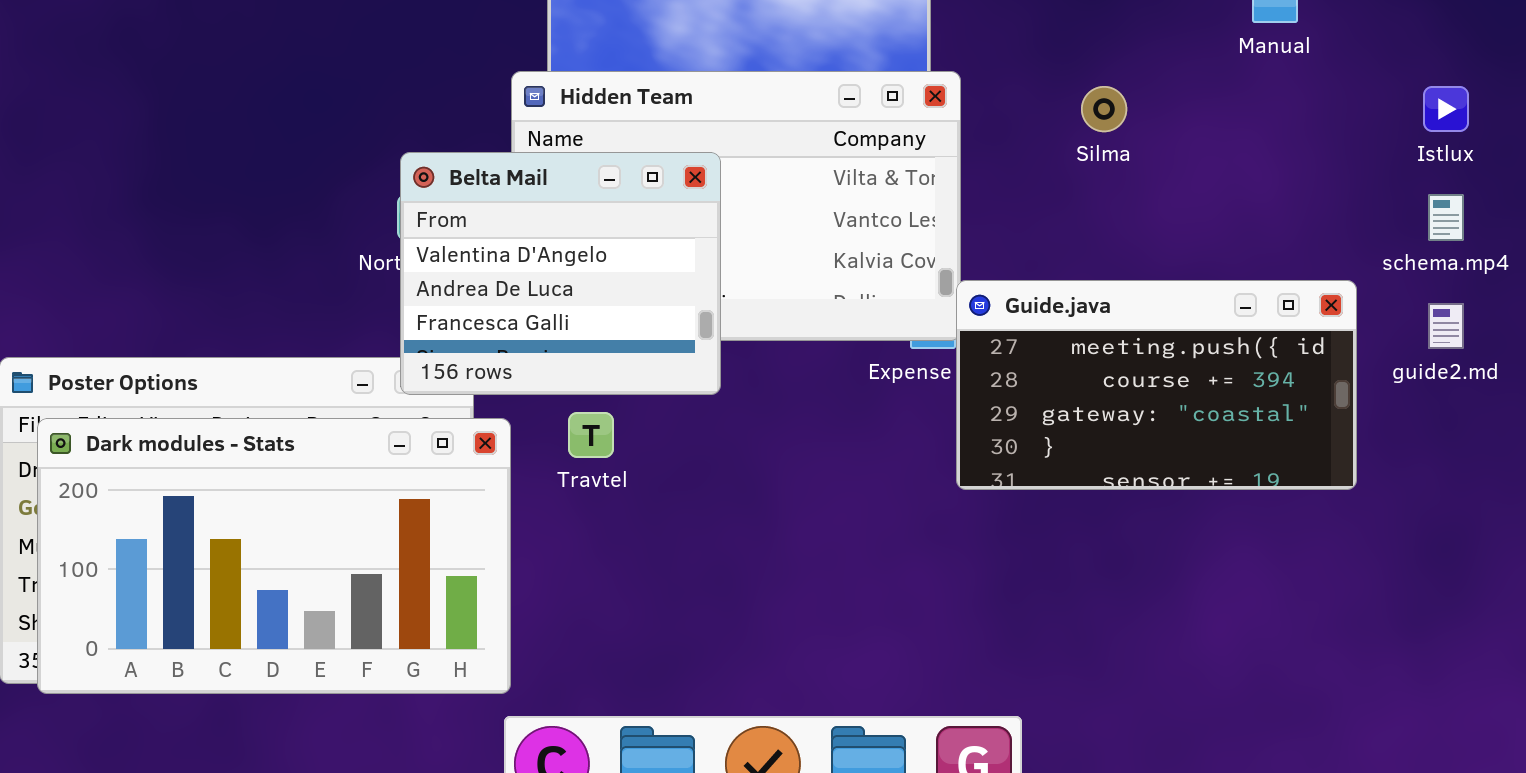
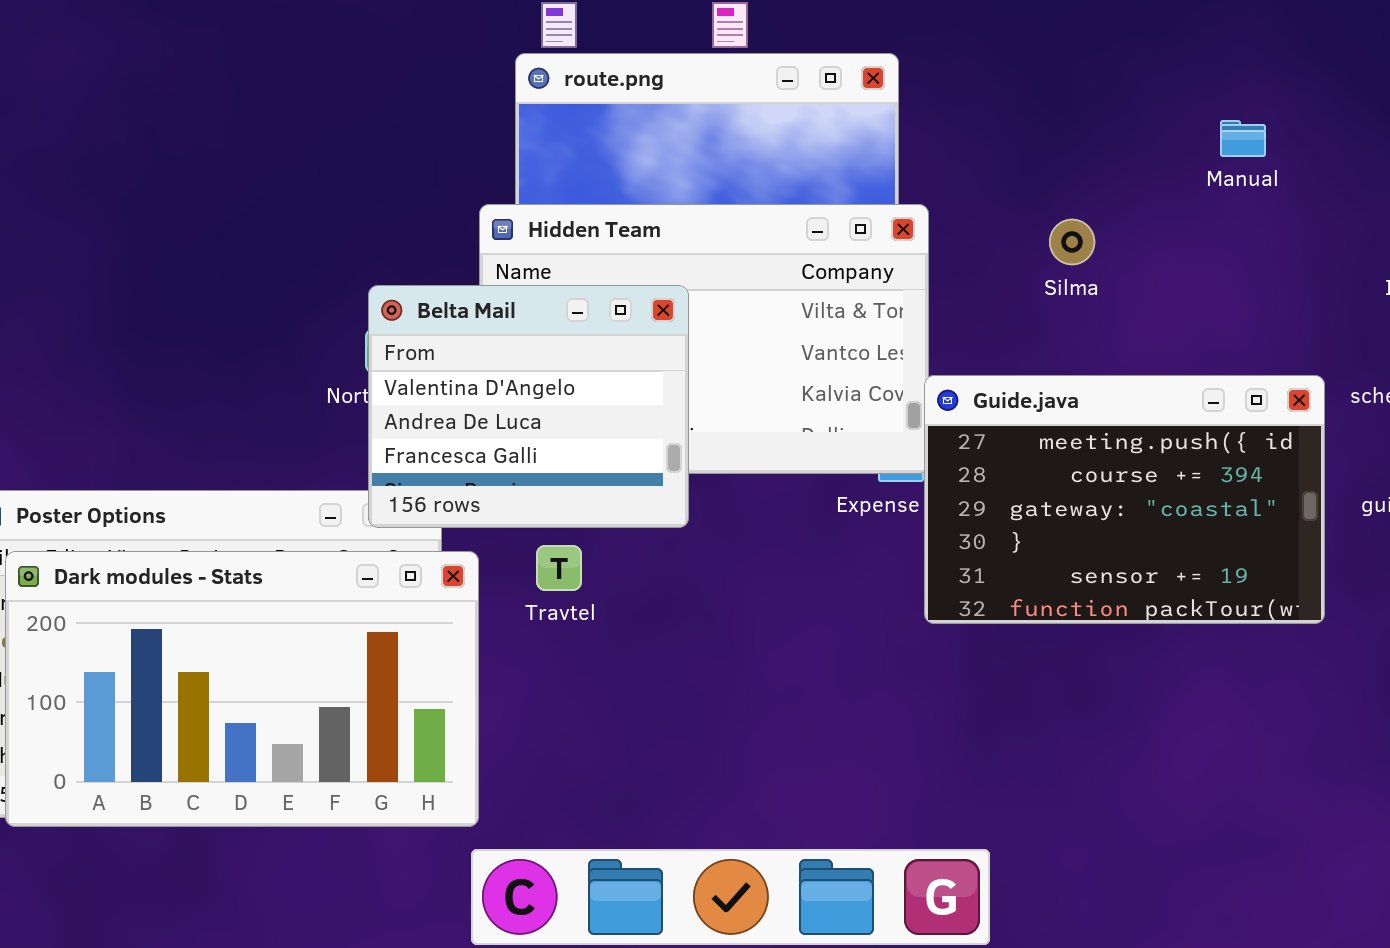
Guide.java: [956,280,1357,490] -> [924,375,1325,624], resized

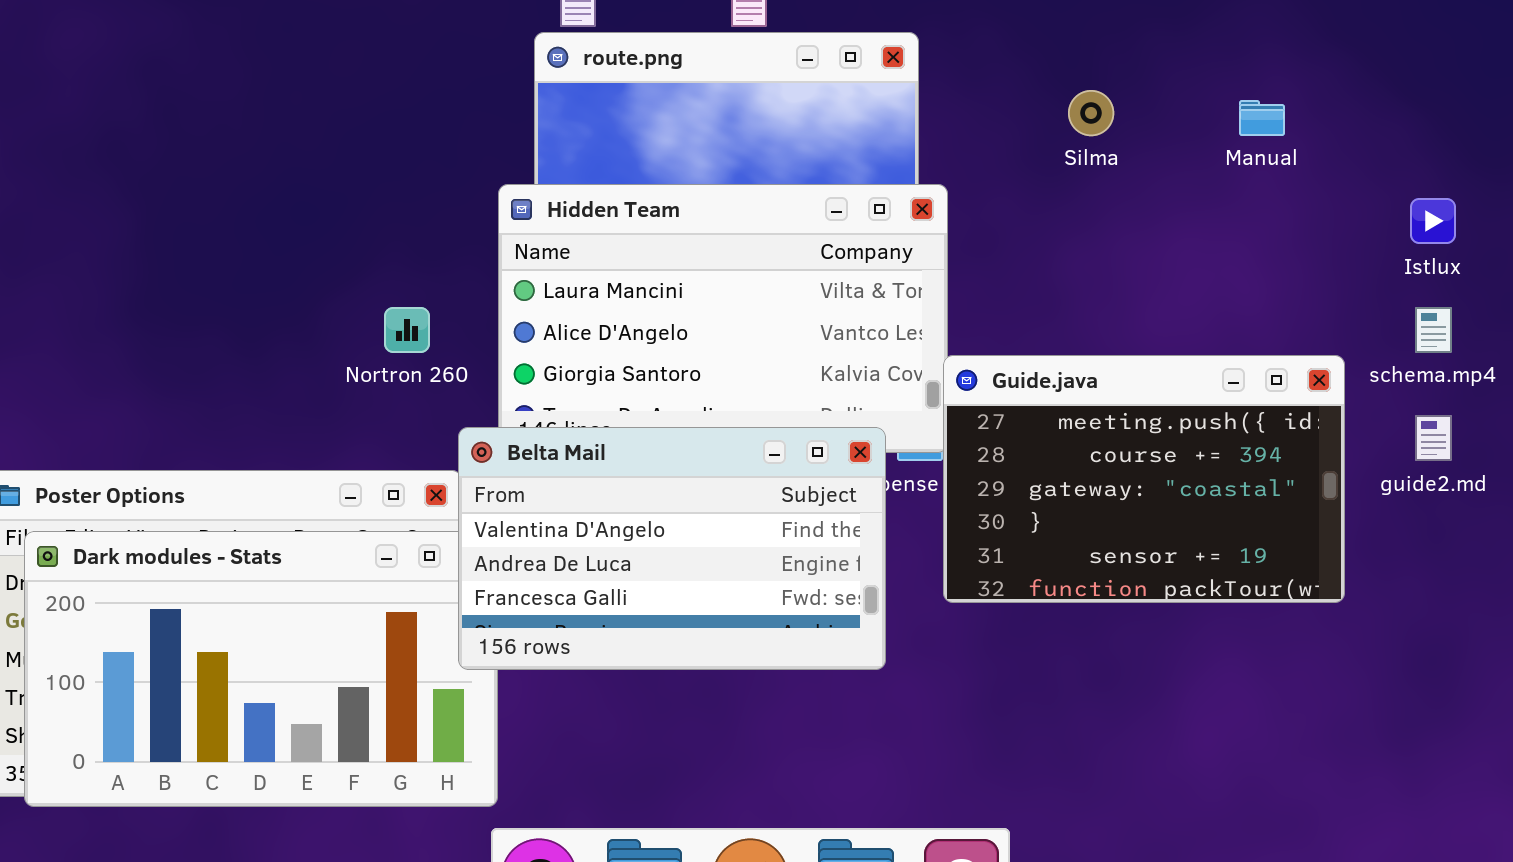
Silma: [1049,219,1095,265] -> [1068,90,1114,136], moved
Belta Mail: [368,285,689,528] -> [458,427,886,670], moved, resized

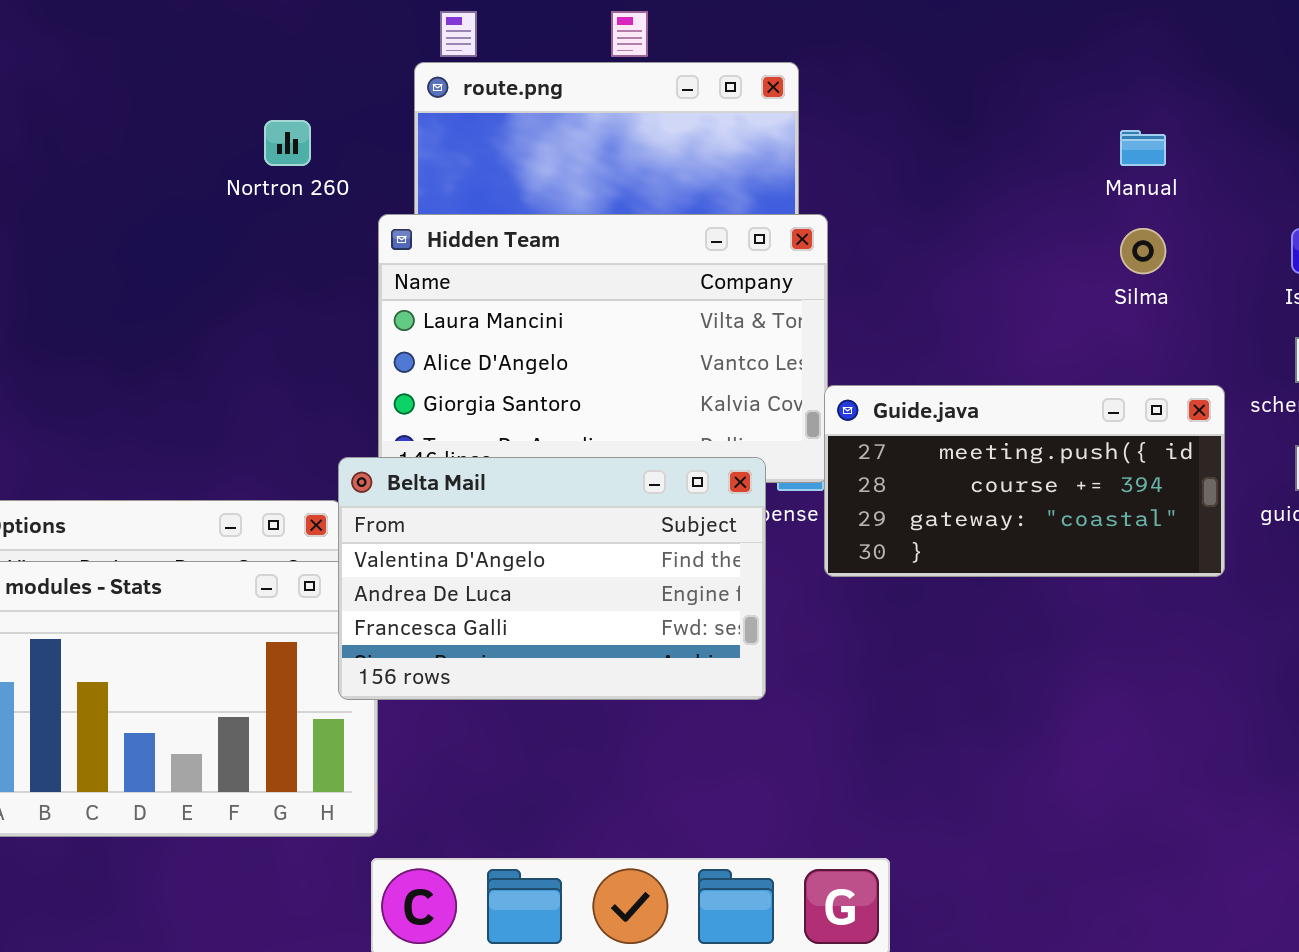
Silma: [1068,90,1114,136] -> [1120,228,1166,274], moved
Nortron 260: [384,307,430,353] -> [264,120,311,166], moved
Guide.java: [943,355,1345,603] -> [824,385,1225,577], resized

